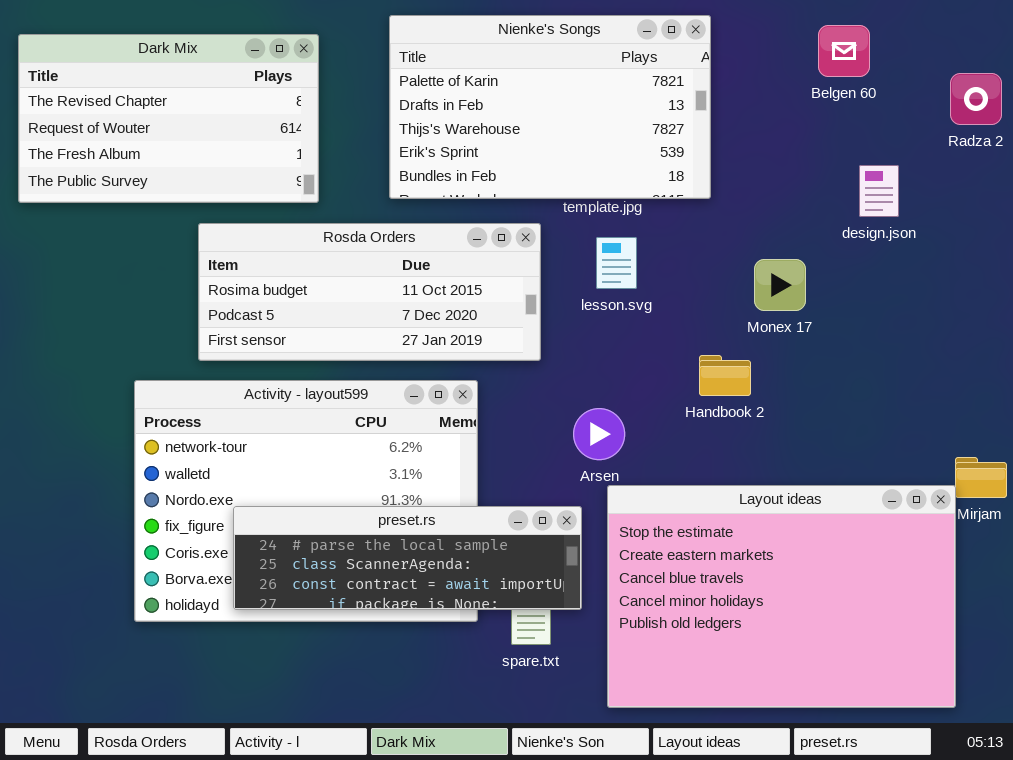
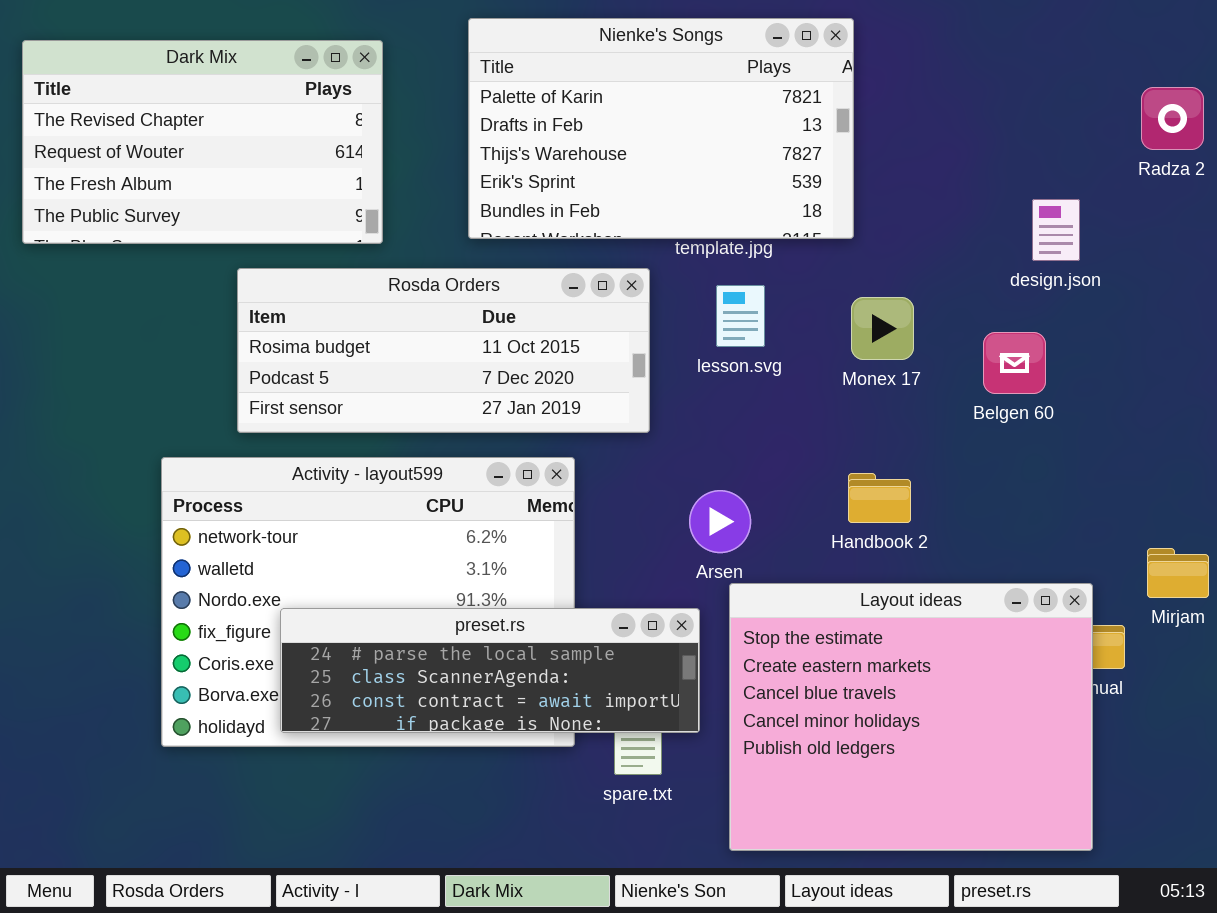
Belgen 60: [818,25,870,77] -> [983,332,1046,394], moved
Monex 17: [754,259,806,311] -> [851,297,914,360], moved
Handbook 2: [699,355,751,396] -> [848,473,911,523], moved
Layout ideas: [607,485,956,708] -> [729,583,1093,851], resized

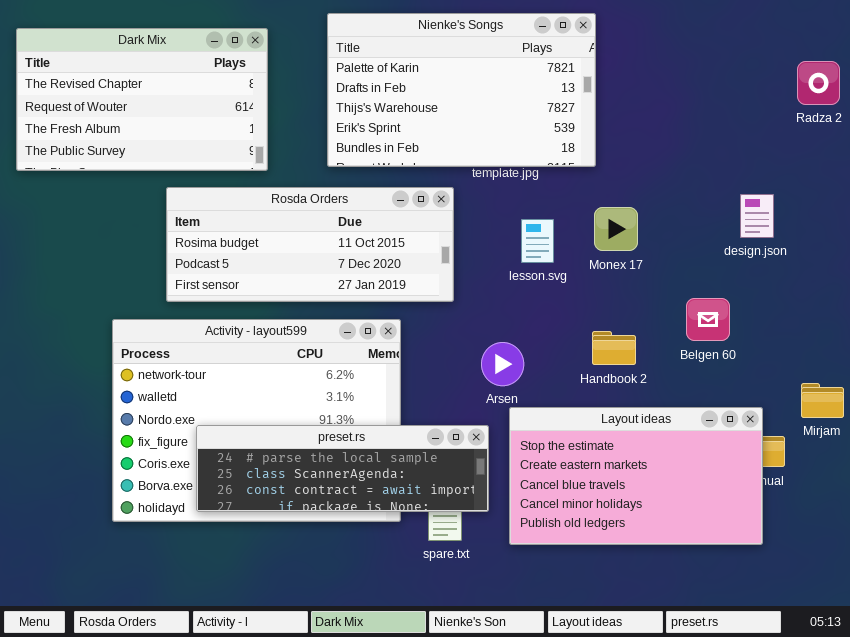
design.json: [1032,199,1080,261] -> [740,194,774,238], moved
lesson.svg: [716,285,765,347] -> [521,219,554,263], moved
Belgen 60: [983,332,1046,394] -> [686,298,730,341], moved
Layout ideas: [729,583,1093,851] -> [509,407,763,545], resized

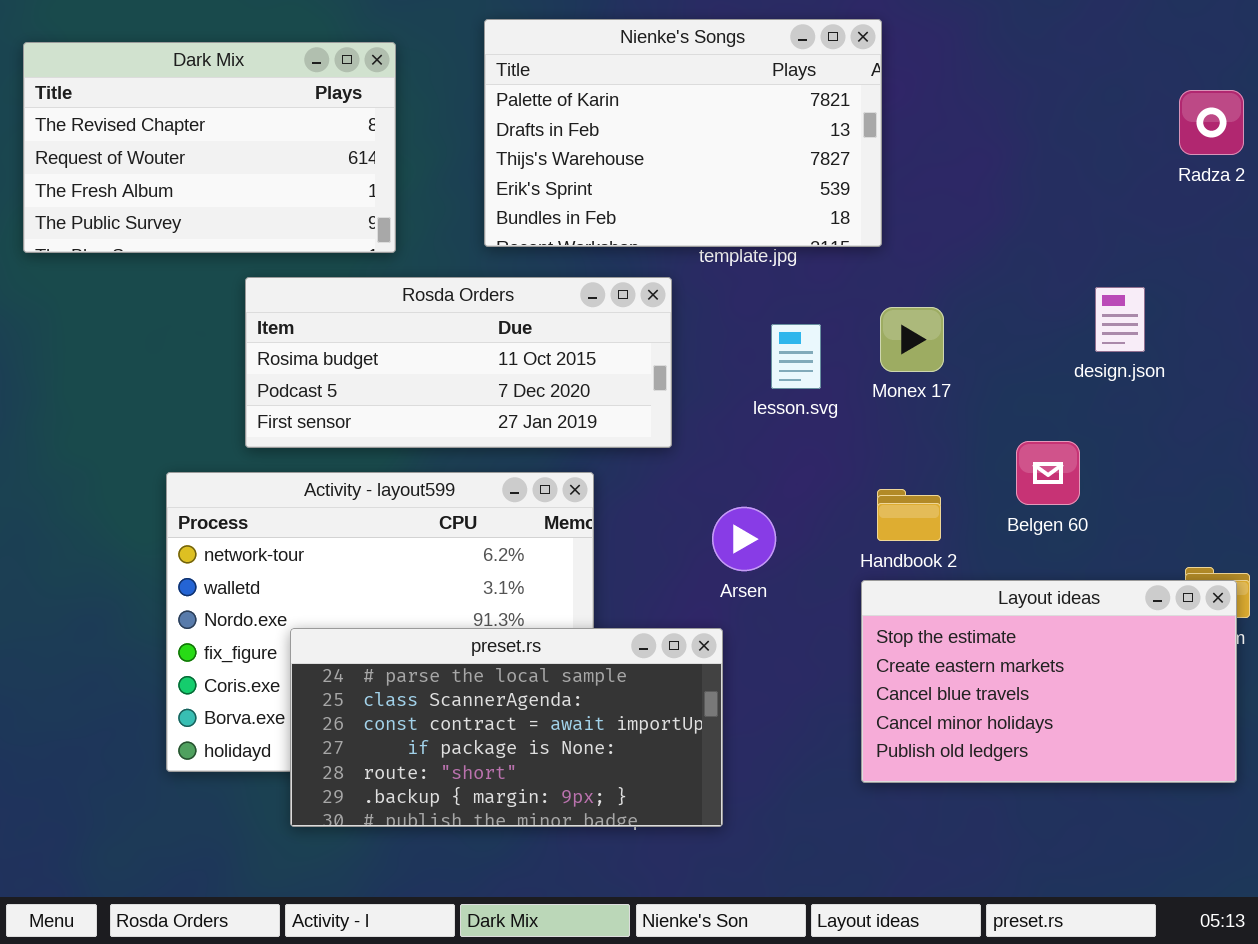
Layout ideas: [509,407,763,545] -> [861,580,1237,783], moved
preset.rs: [196,425,489,512] -> [290,628,723,827], resized

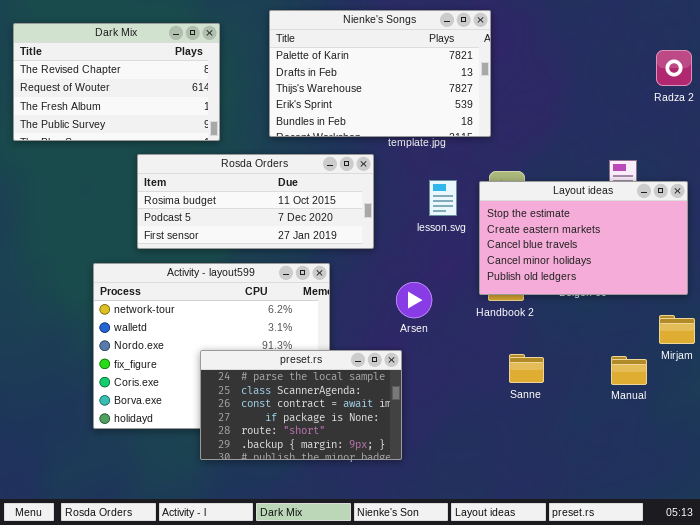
Layout ideas: [861,580,1237,783] -> [479,181,688,295], moved
preset.rs: [290,628,723,827] -> [200,350,402,460], resized

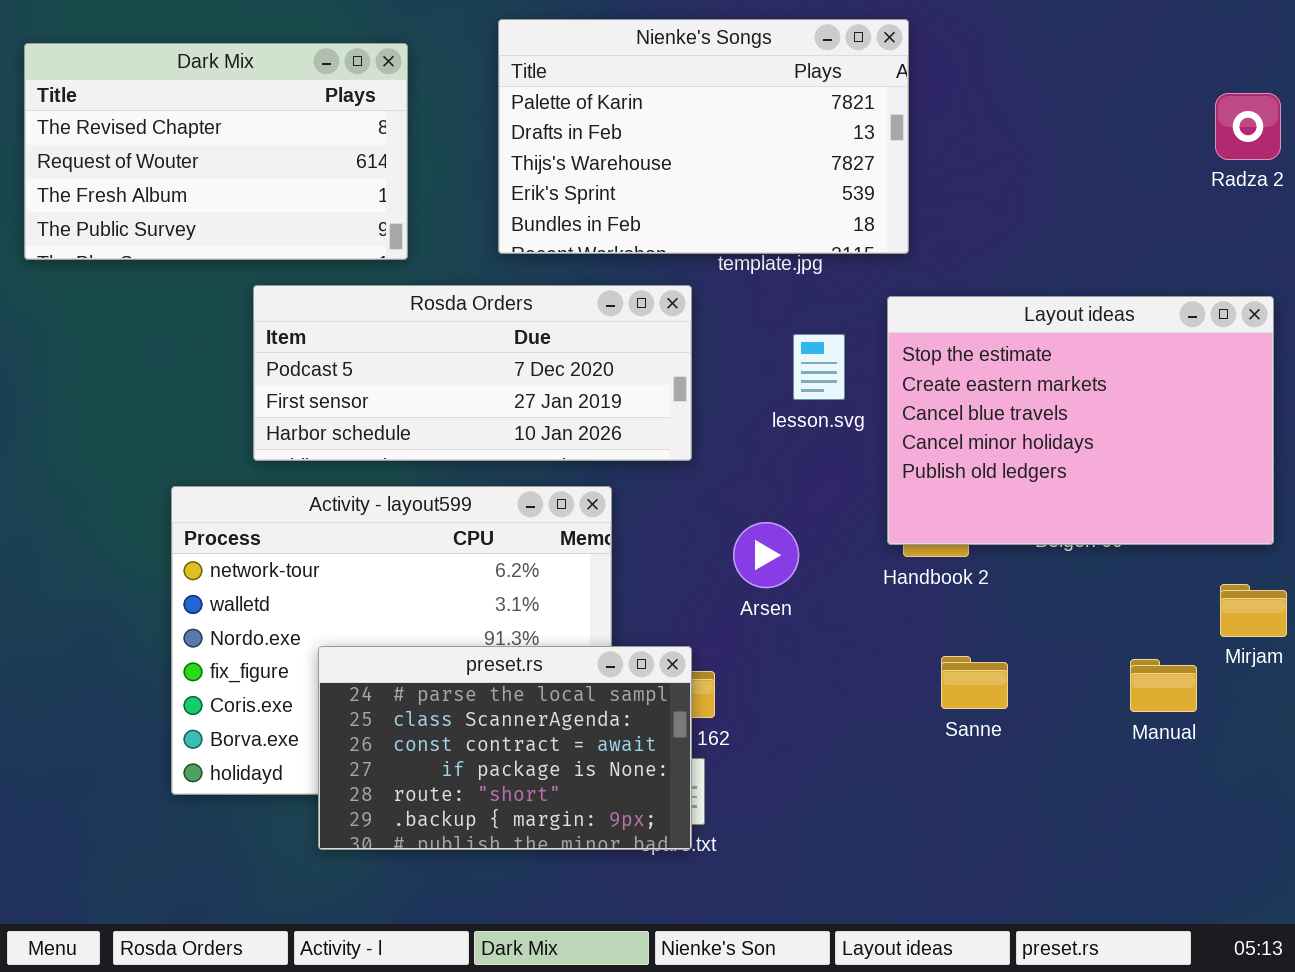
Rosda Orders: [137,154,374,249] -> [253,285,692,461], scrolled down 1 row
Layout ideas: [479,181,688,295] -> [887,296,1274,545], resized
preset.rs: [200,350,402,460] -> [318,646,692,850], moved

